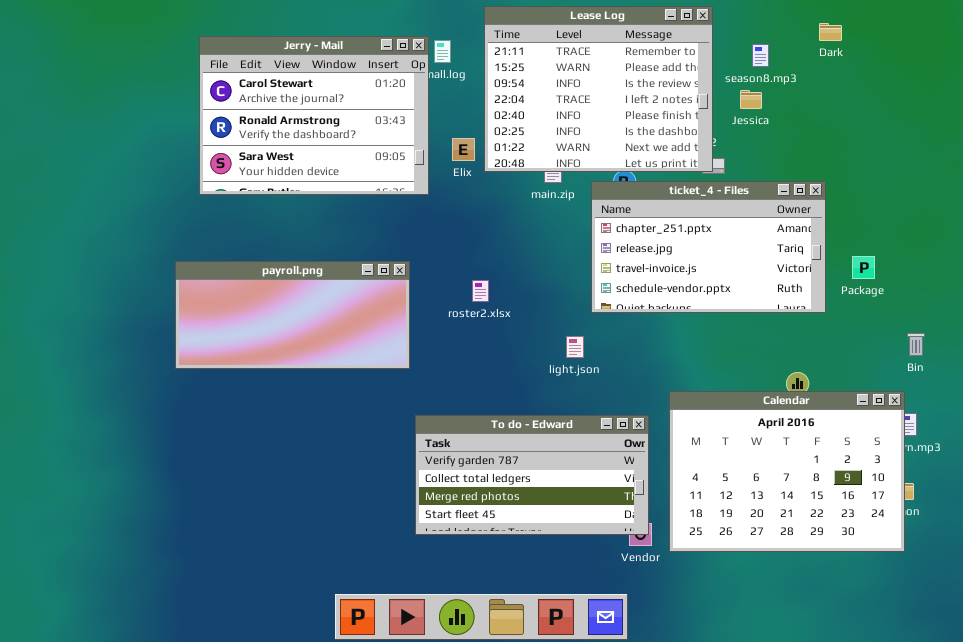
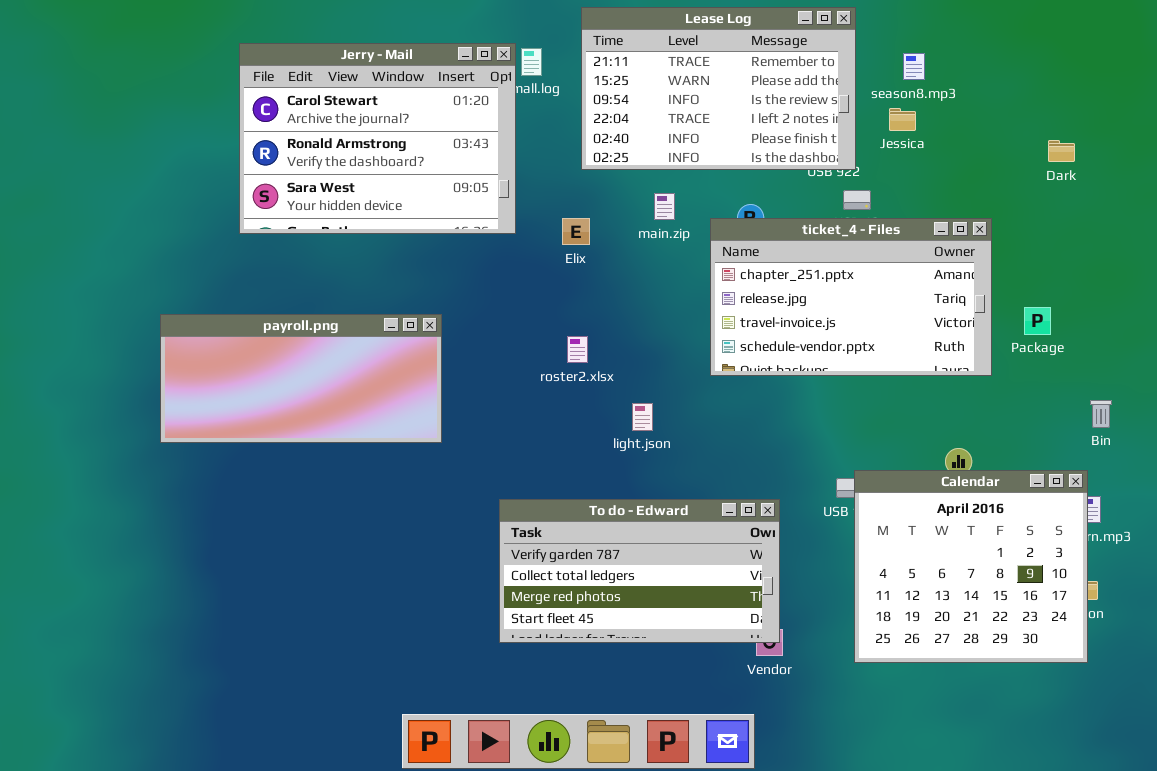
Lease Log: [484,6,713,172] -> [581,7,856,170], resized
Dark: [819,23,842,41] -> [1048,140,1075,162], moved
Elix: [452,138,475,161] -> [562,218,590,245], moved
payroll.png: [175,261,410,369] -> [160,314,442,443], moved
light.json: [566,336,584,358] -> [632,403,653,431], moved
Calendar: [669,391,905,552] -> [854,470,1088,663], resized

